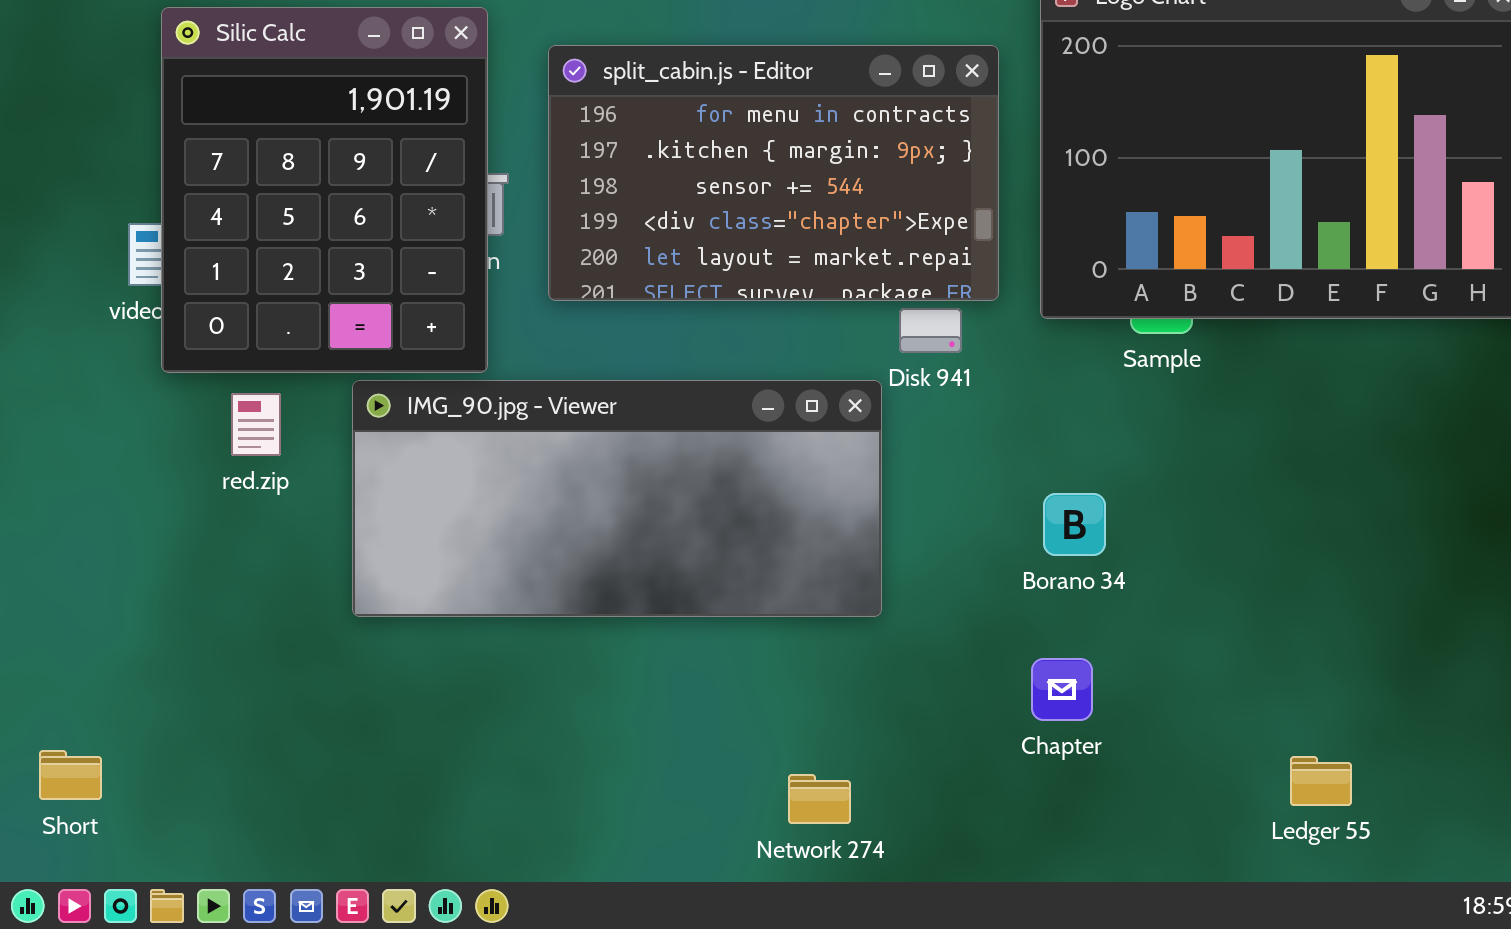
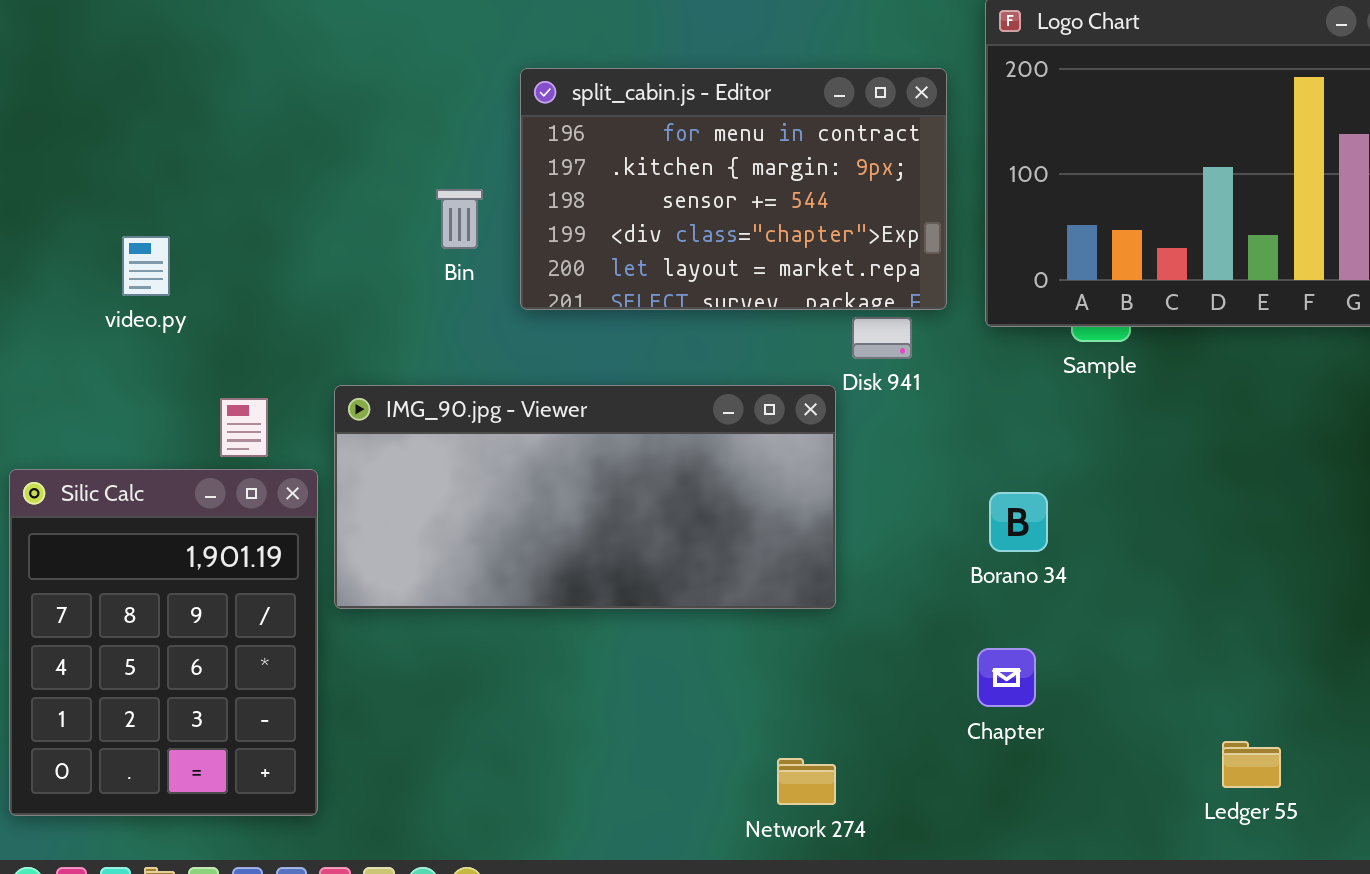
Silic Calc: [161,7,488,373] -> [9,469,318,816], moved
Network 274: [788,774,851,824] -> [777,758,836,805], moved

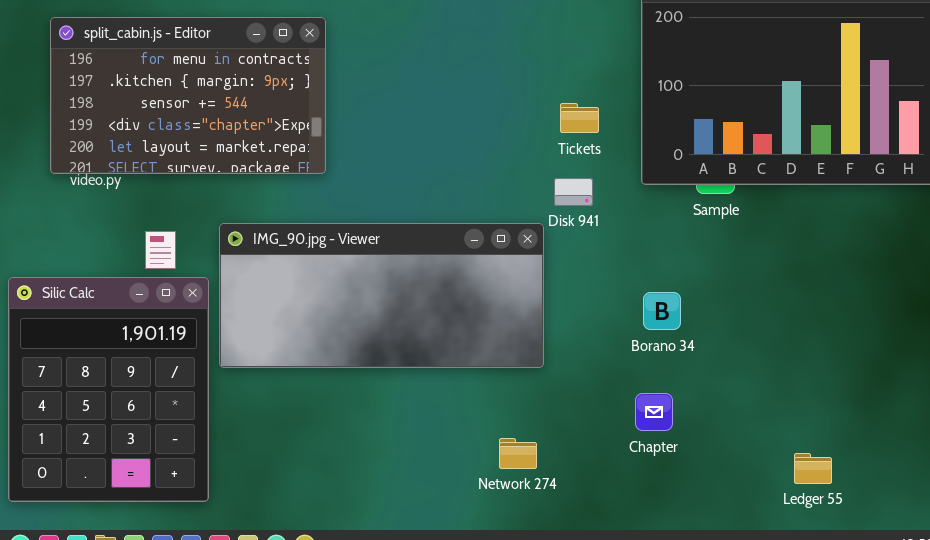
split_cabin.js - Editor: [520,68,947,310] -> [50,17,326,174], moved
Network 274: [777,758,836,805] -> [499,438,537,469], moved

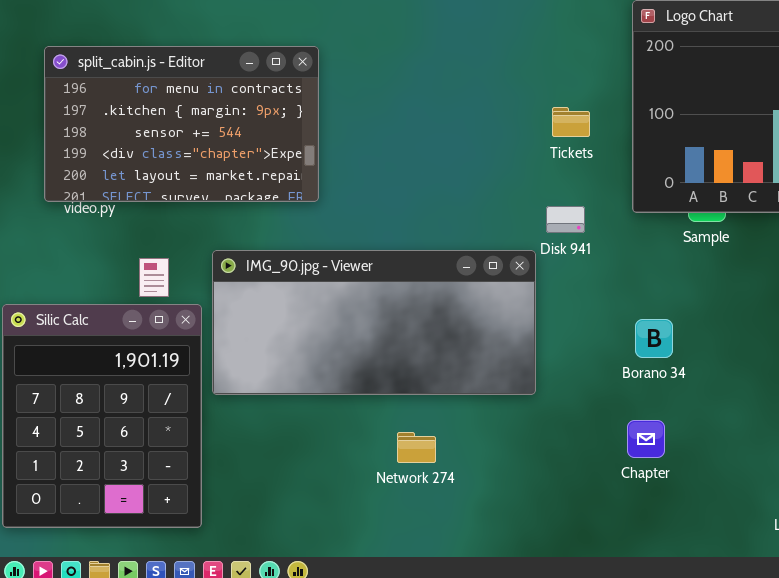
Tickets: [560,103,599,133] -> [552,107,590,137], moved
Network 274: [499,438,537,469] -> [397,432,436,463], moved

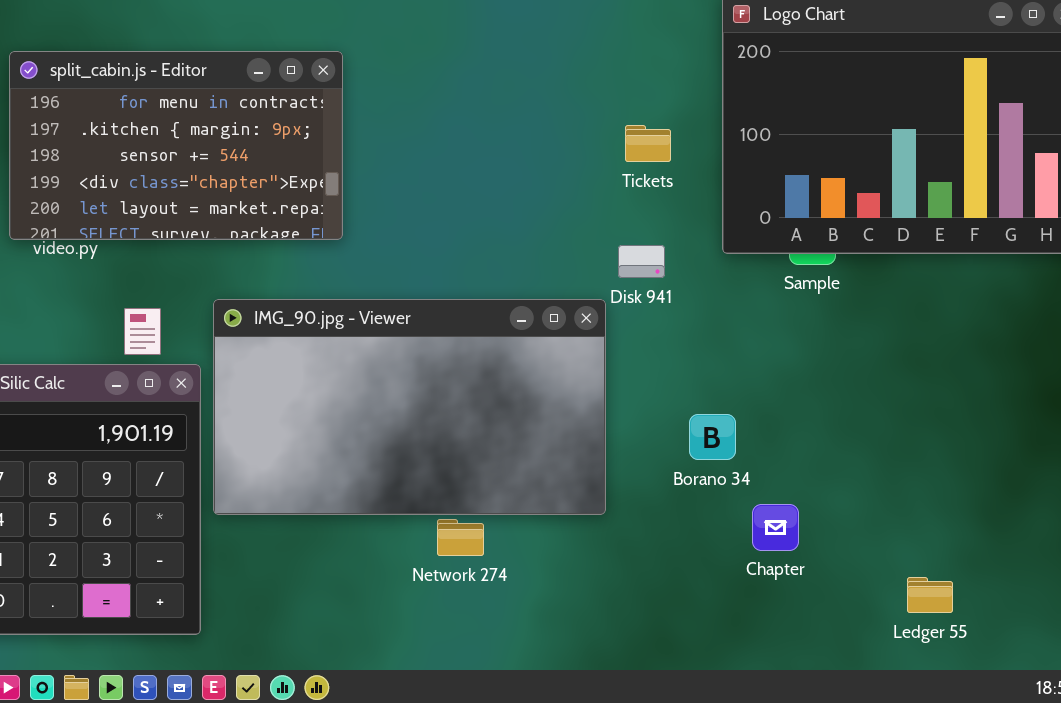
IMG_90.jpg - Viewer: [212,250,536,395] -> [213,299,606,515], resized
Borano 34: [635,319,673,358] -> [689,414,736,460], moved
Chapter: [627,420,665,458] -> [752,504,799,551], moved

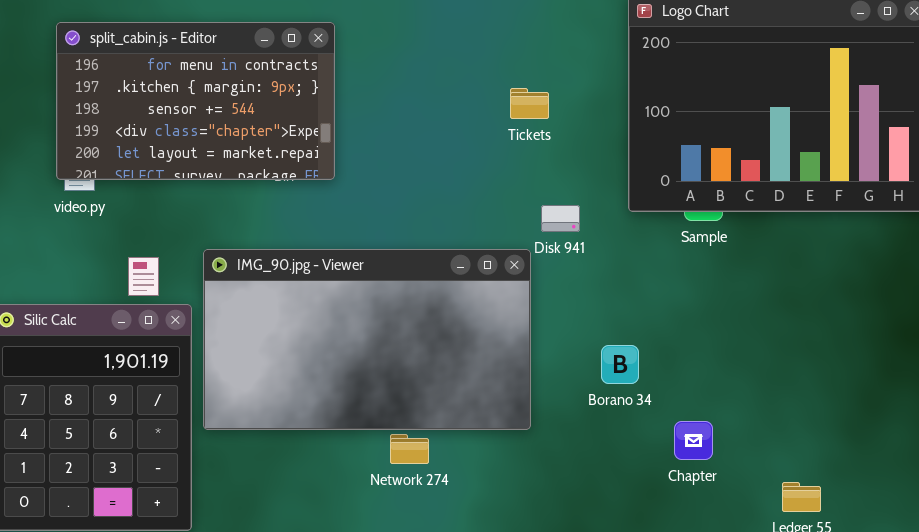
split_cabin.js - Editor: [9,51,343,240] -> [56,22,335,180], moved
Tickets: [625,125,671,162] -> [510,88,549,119], moved
Chapter: [752,504,799,551] -> [674,421,713,460], moved

